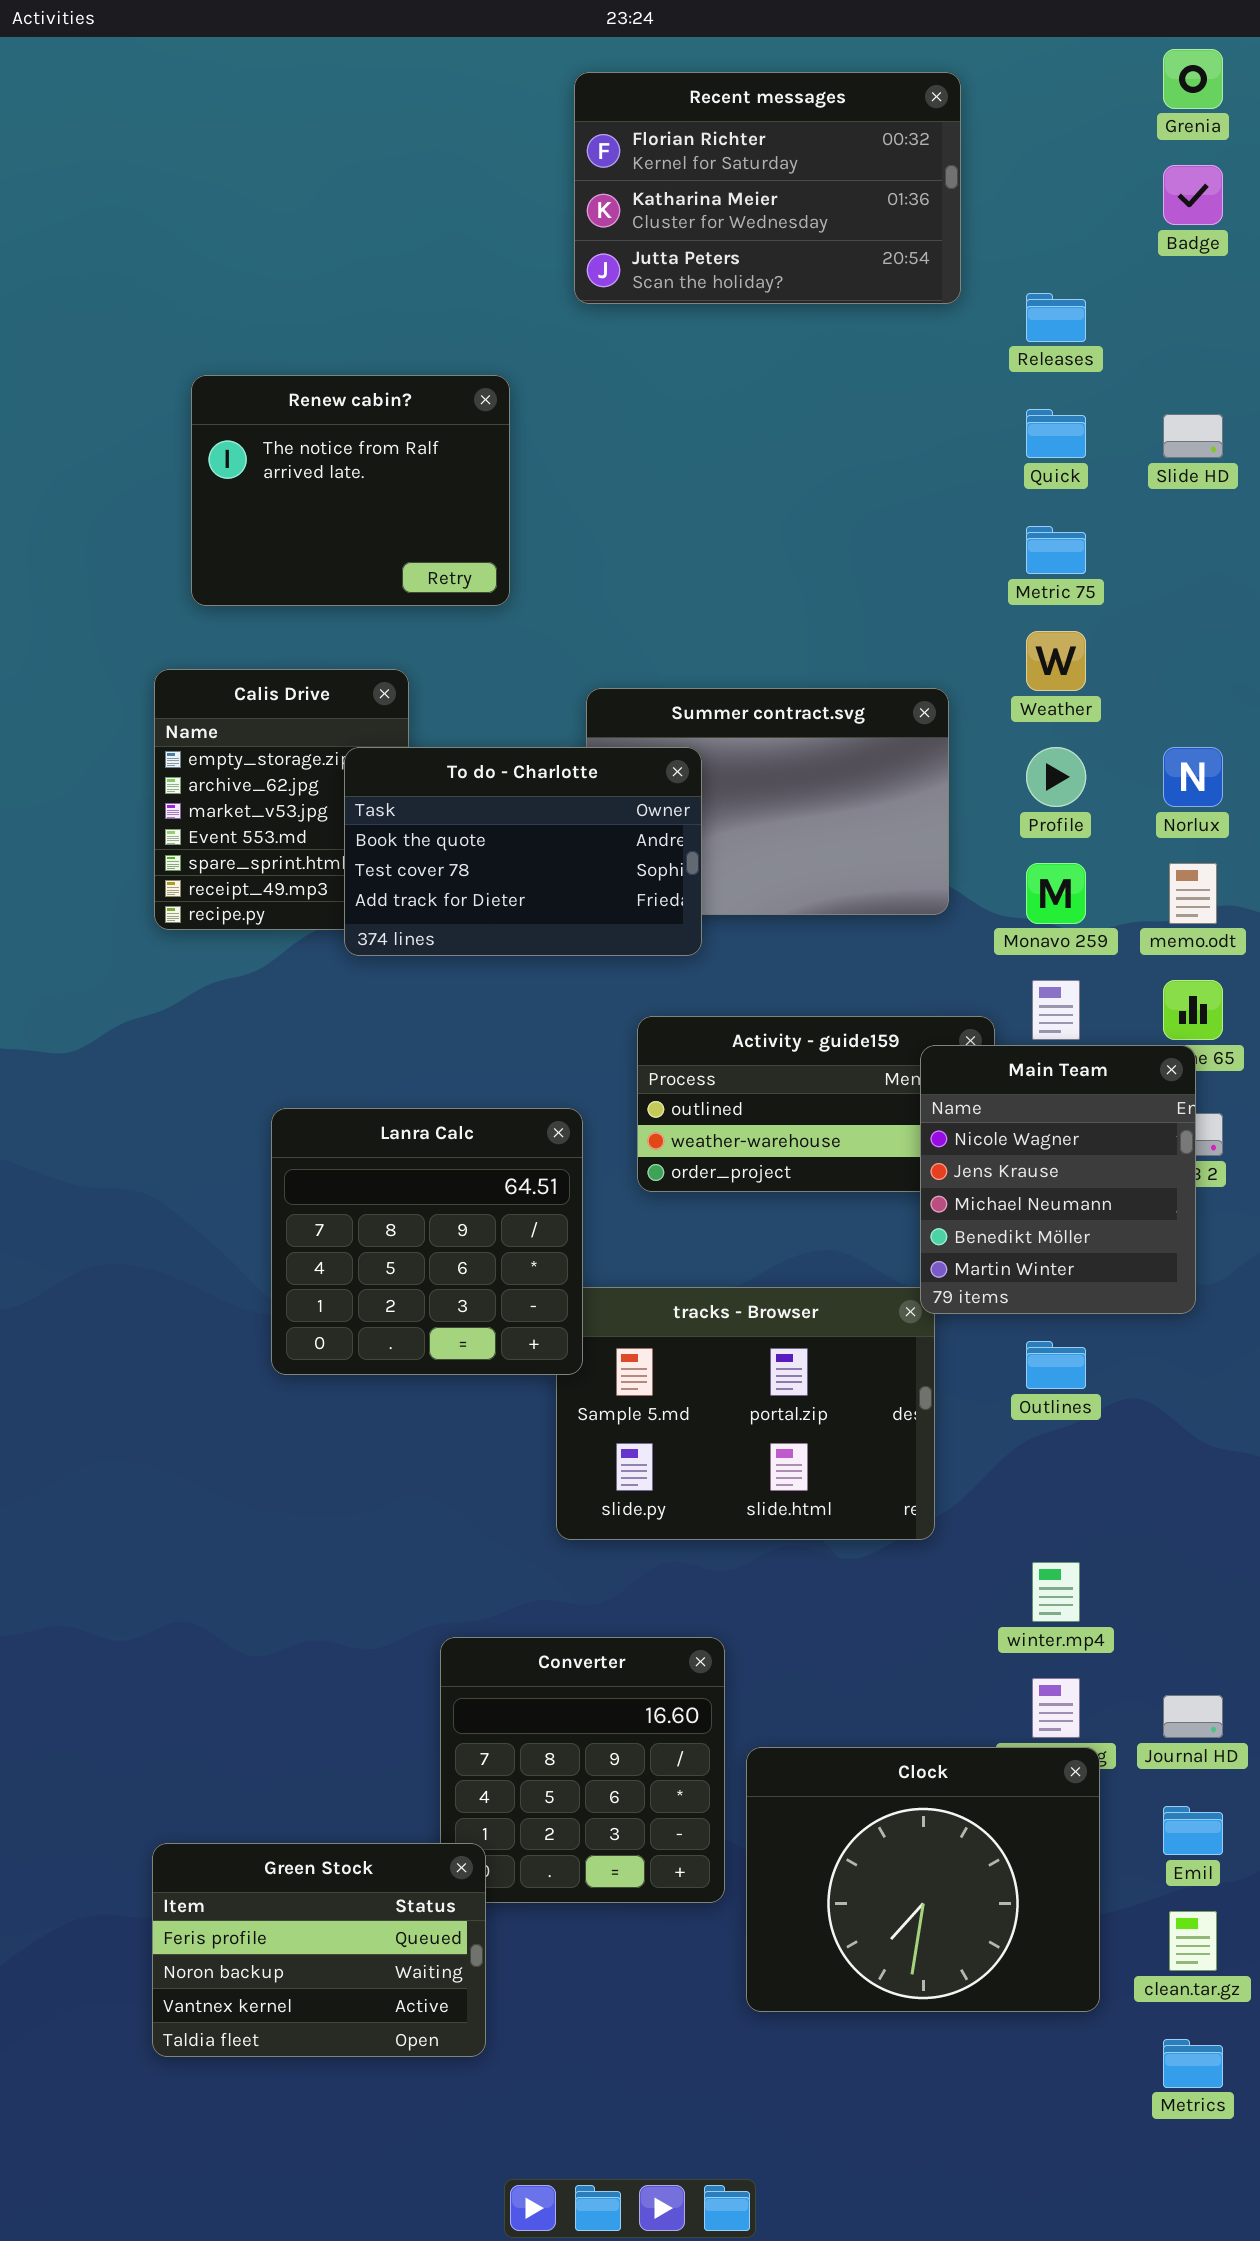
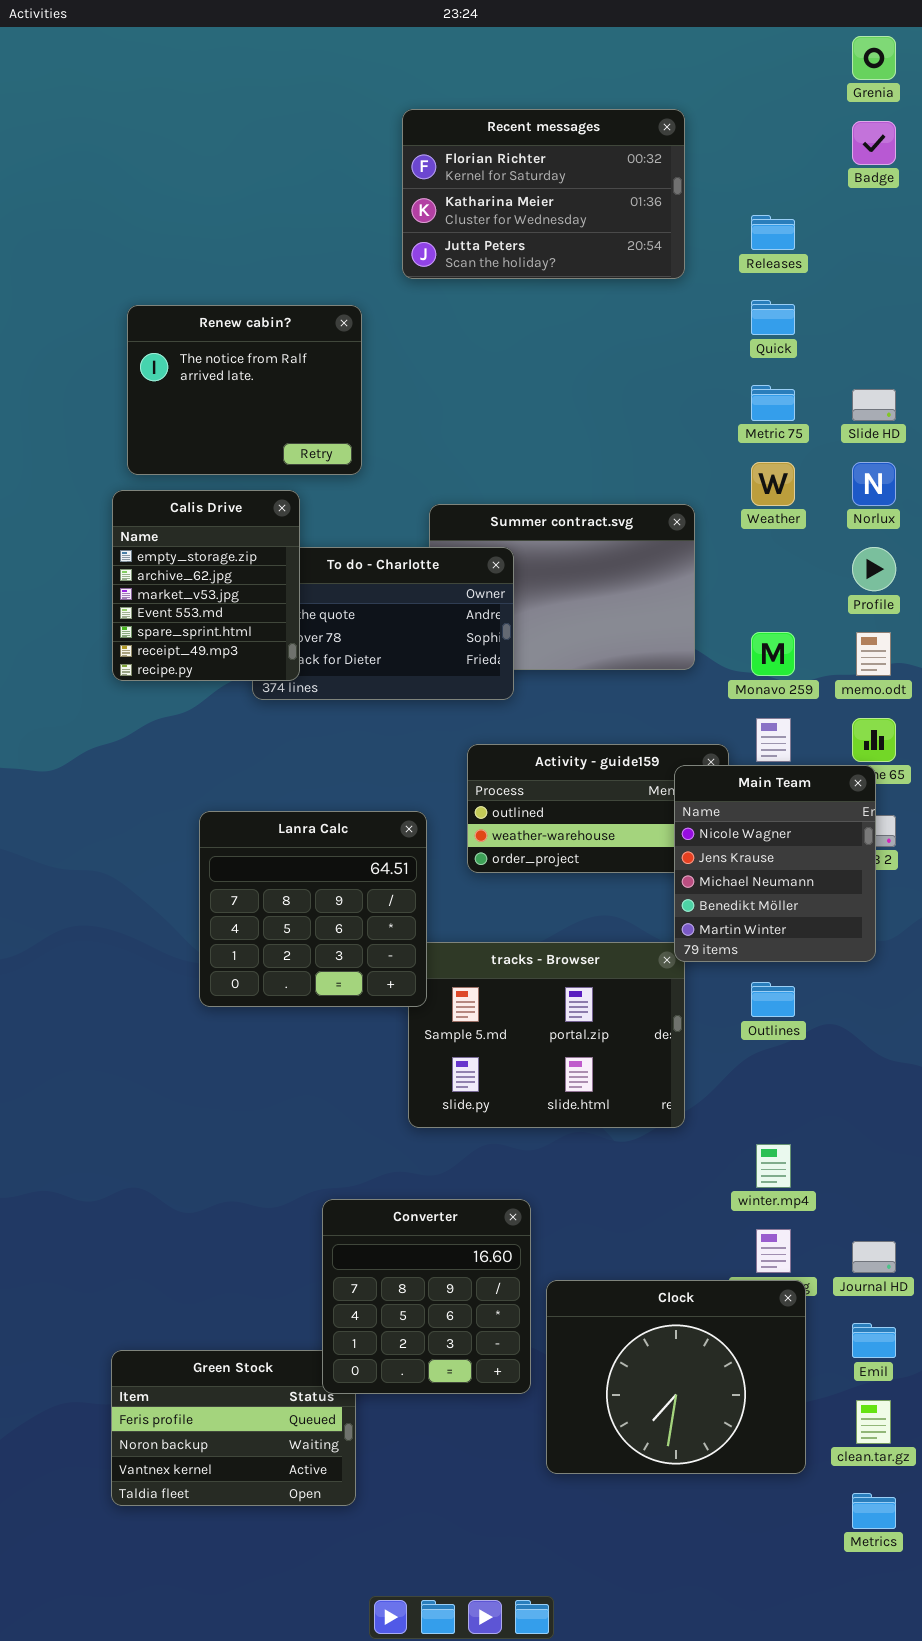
Recent messages: [574,72,961,304] -> [402,109,685,279], moved
Renew cabin?: [191,375,510,606] -> [127,305,362,475], moved
Slide HD: [1163,414,1223,458] -> [852,389,896,421], moved
Calis Drive: [154,669,409,930] -> [112,490,300,681], raised
Profile: [1026,747,1086,807] -> [852,547,896,591], moved
Norlux: [1163,747,1223,807] -> [852,462,896,506], moved
Converter: [440,1637,725,1903] -> [322,1199,531,1394], raised

